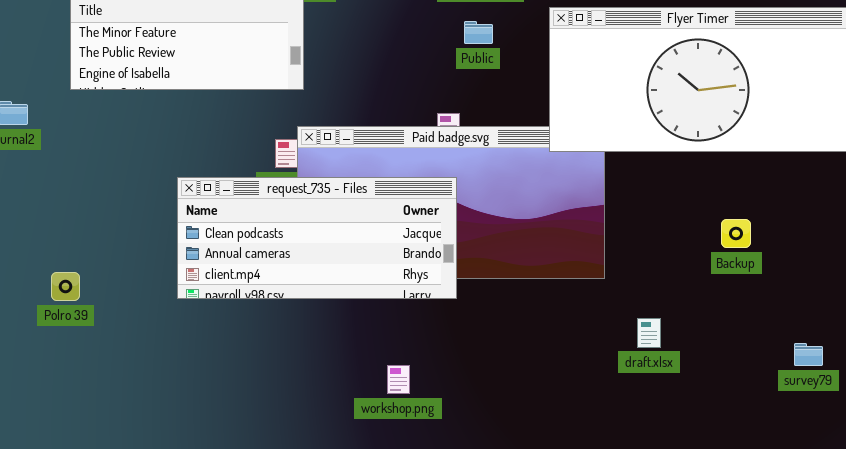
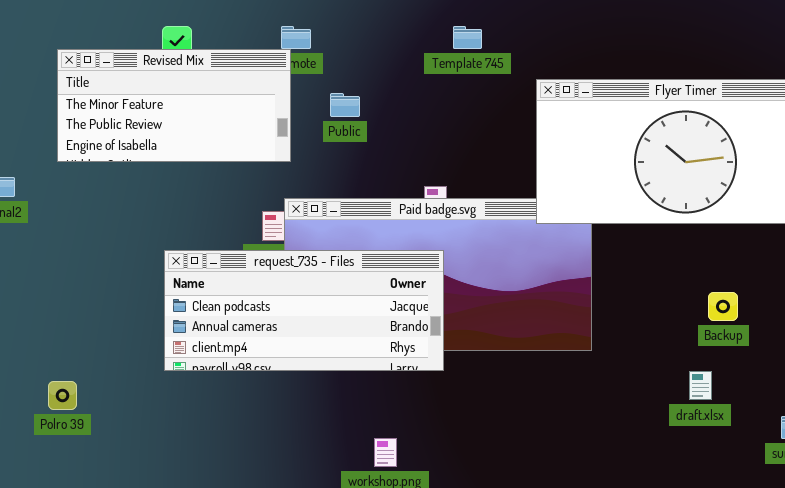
Public: [464,21,493,44] -> [330,93,360,117], moved
Polro 39: [51,272,80,301] -> [48,381,77,410], moved
draft.xlsx: [637,318,661,348] -> [689,371,712,400], moved

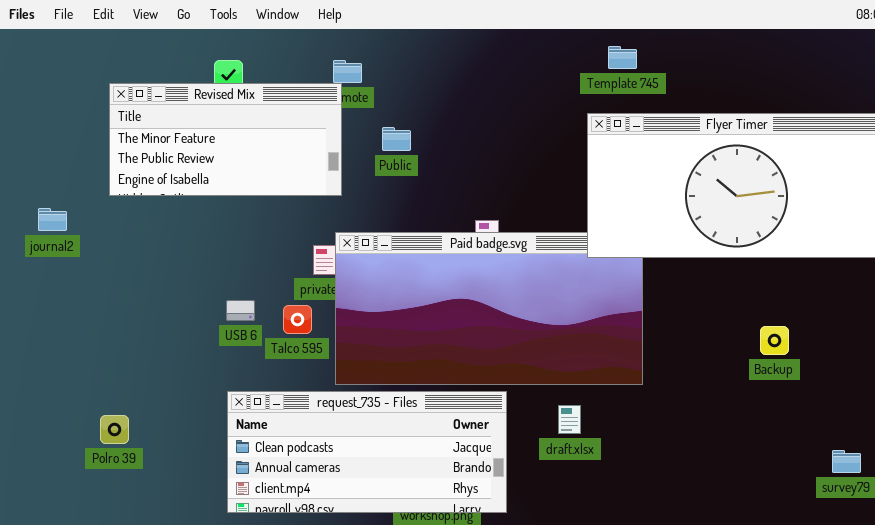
Template 745: [453,26,482,49] -> [608,46,637,69], moved
request_735 - Files: [164,250,444,371] -> [227,391,507,513], moved
draft.xlsx: [689,371,712,400] -> [558,405,581,434], moved

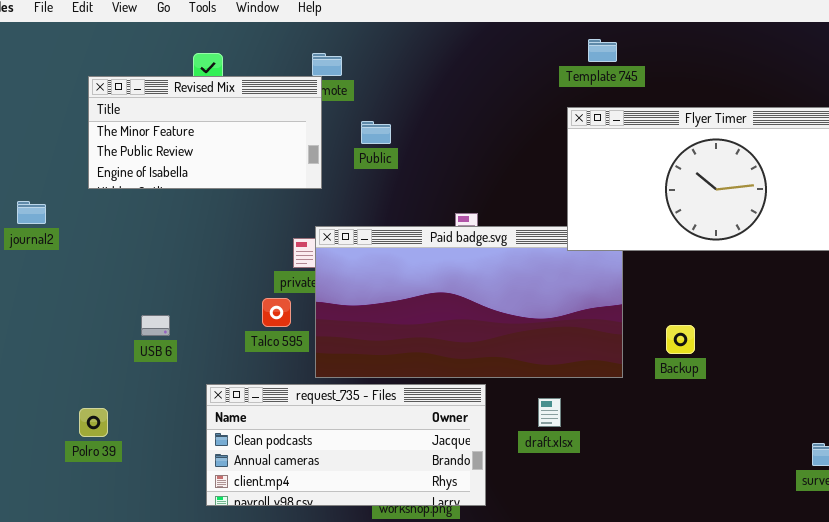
USB 6: [226,300,255,321] -> [141,315,170,336], moved
Backup: [760,326,789,355] -> [666,325,695,354], moved

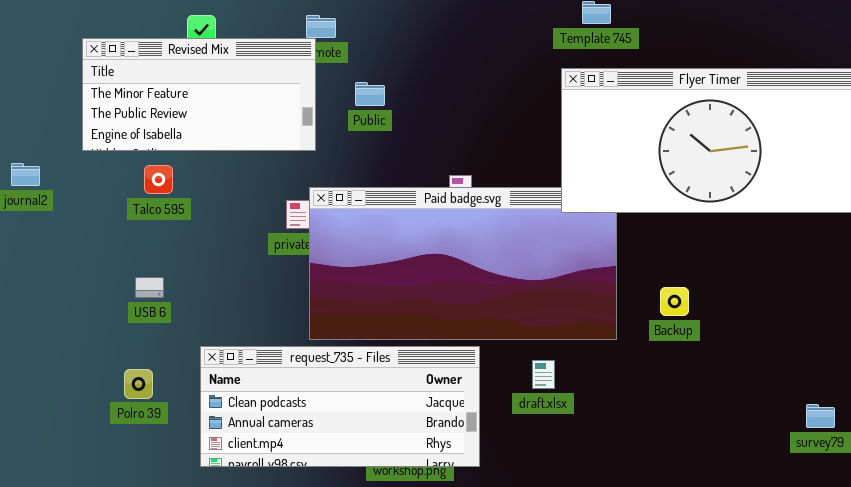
Talco 595: [262,298,291,327] -> [144,165,173,194], moved
Polro 39: [79,408,108,437] -> [124,369,153,399], moved

